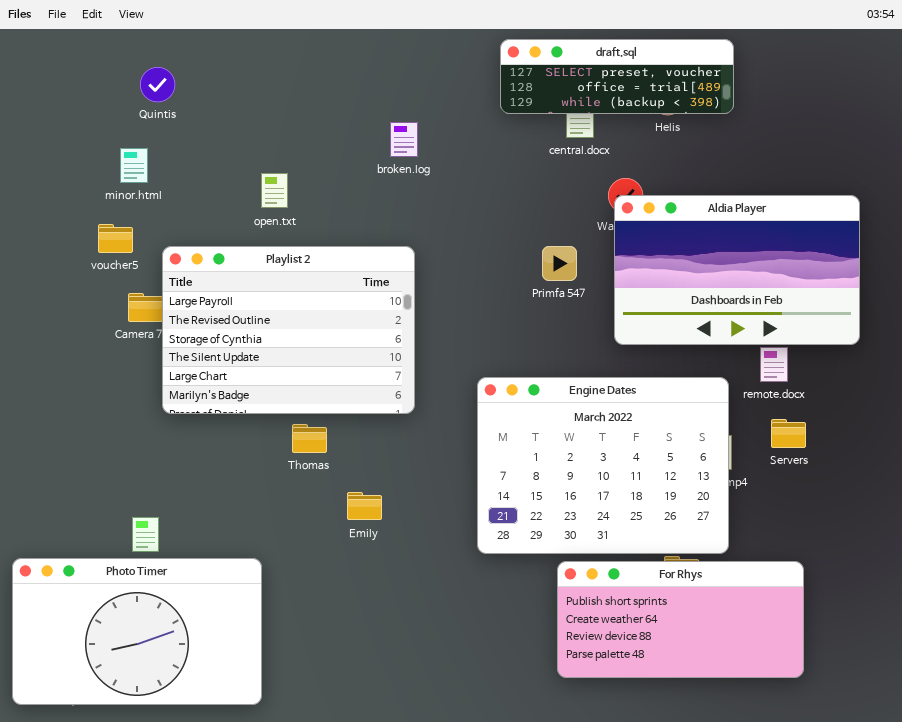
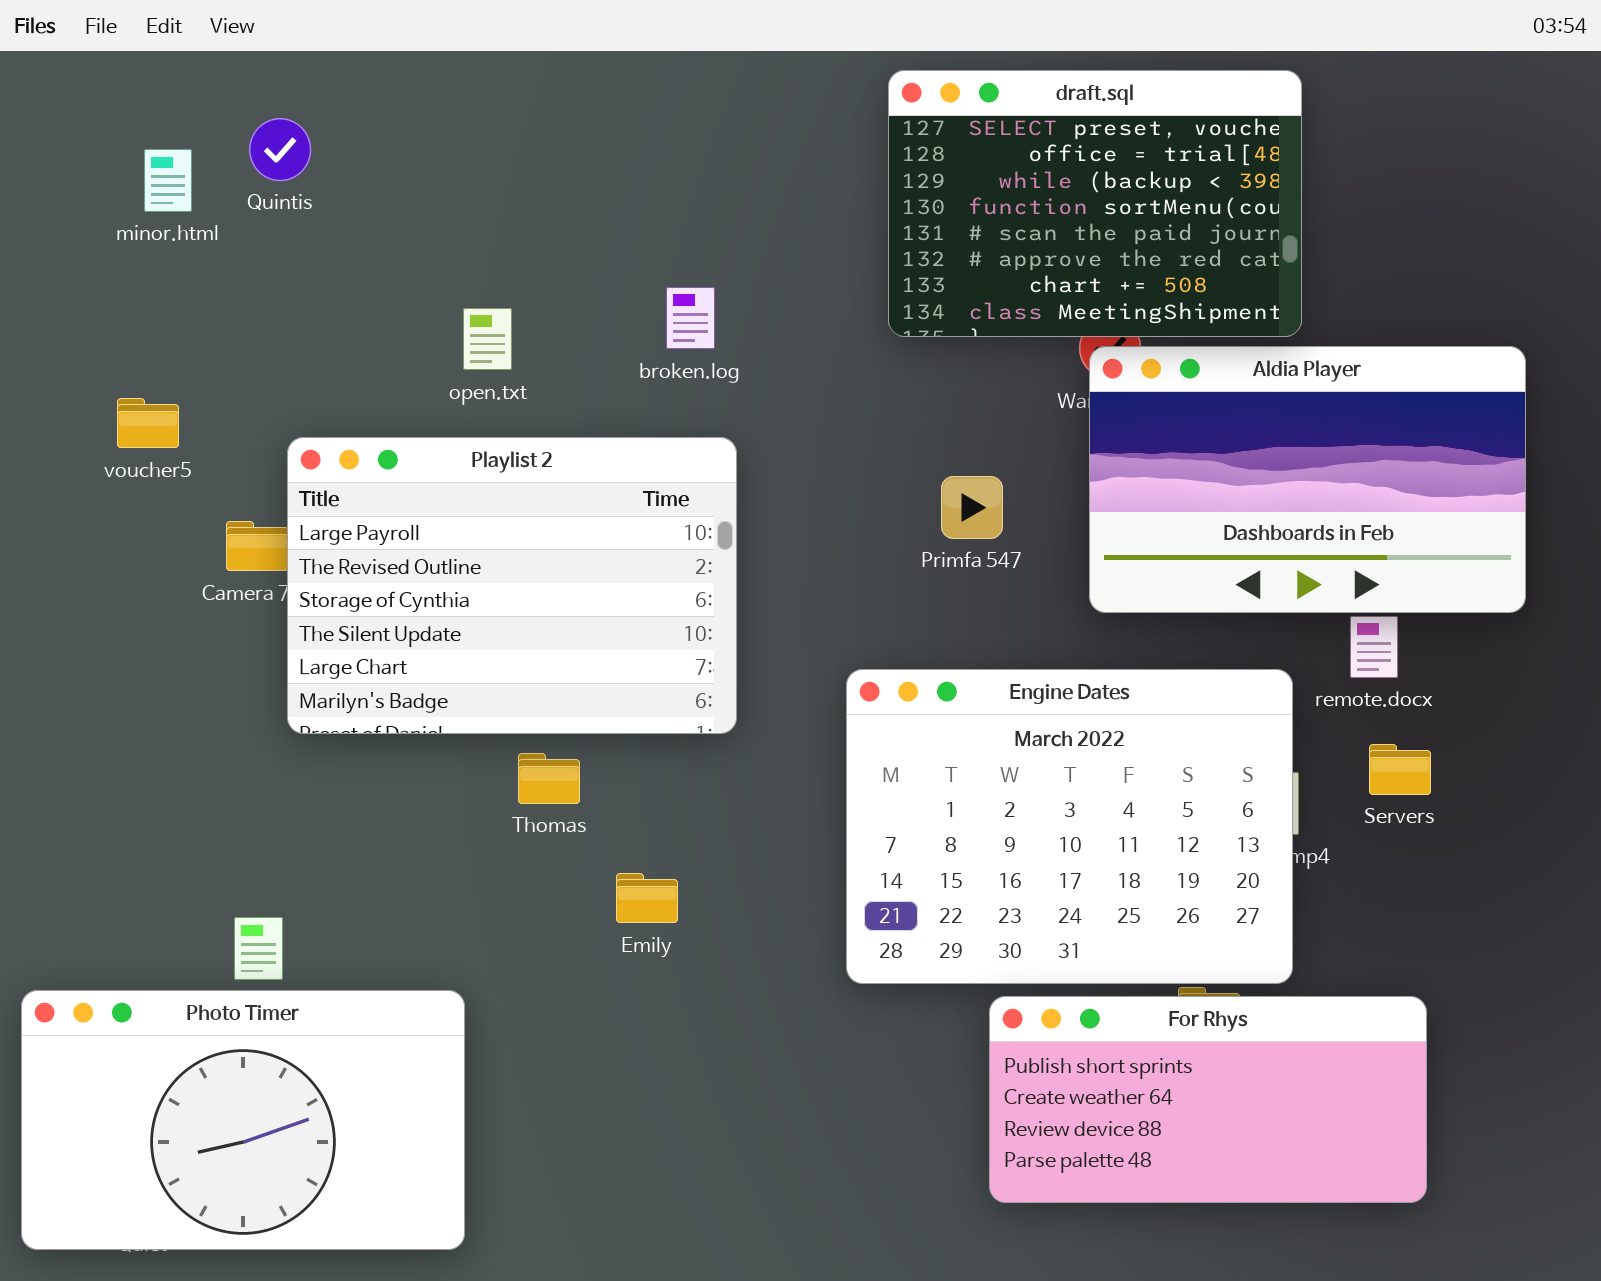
draft.sql: [500,39,734,114] -> [888,70,1302,337], resized
broken.log: [390,122,418,157] -> [666,287,715,349], moved
minor.html: [120,148,148,183] -> [144,149,192,212], moved
voucher5: [98,224,133,253] -> [117,398,179,448], moved
Primfa 547: [542,246,577,281] -> [941,476,1003,539], moved

